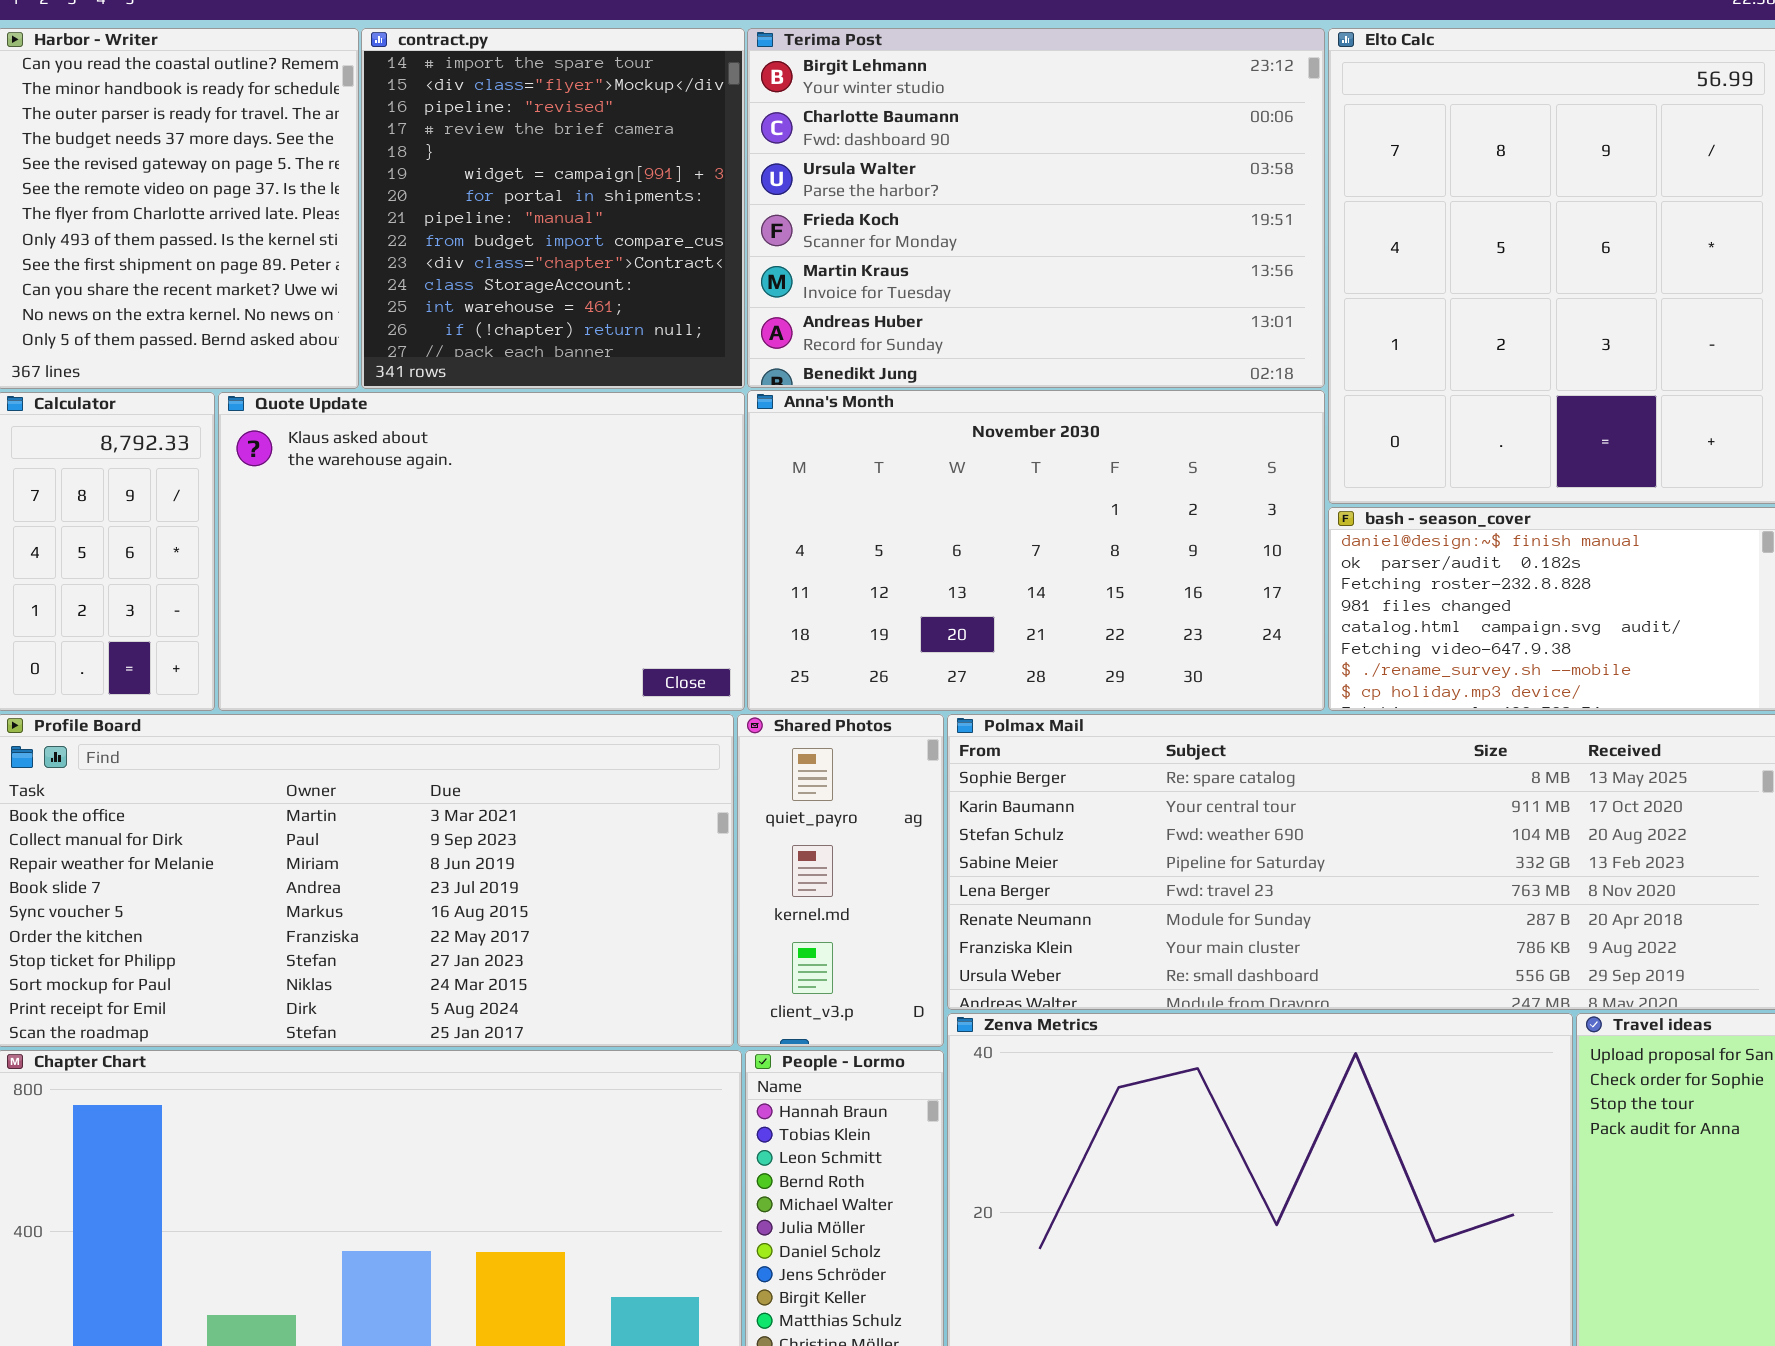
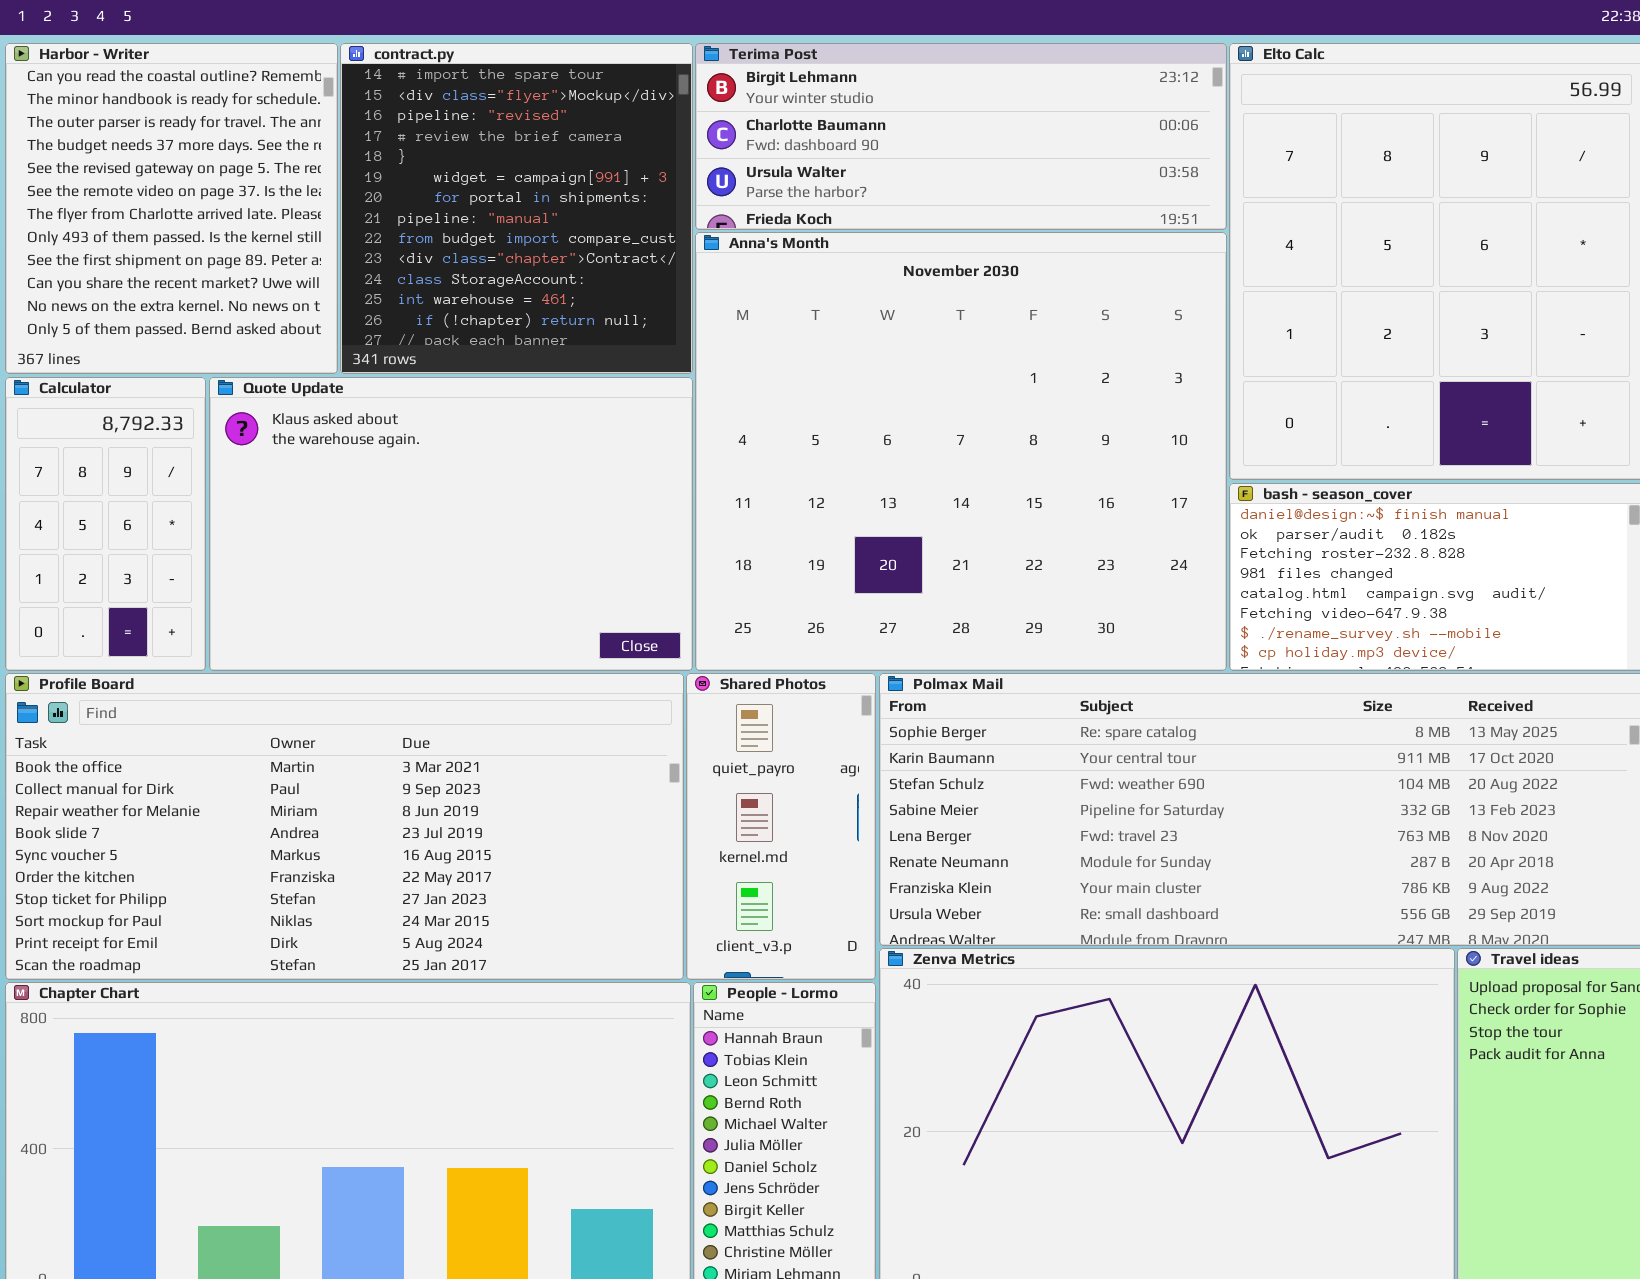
Terima Post: [747,28,1325,388] -> [695,43,1227,230], resized
Anna's Month: [747,390,1325,711] -> [695,232,1227,671], resized

